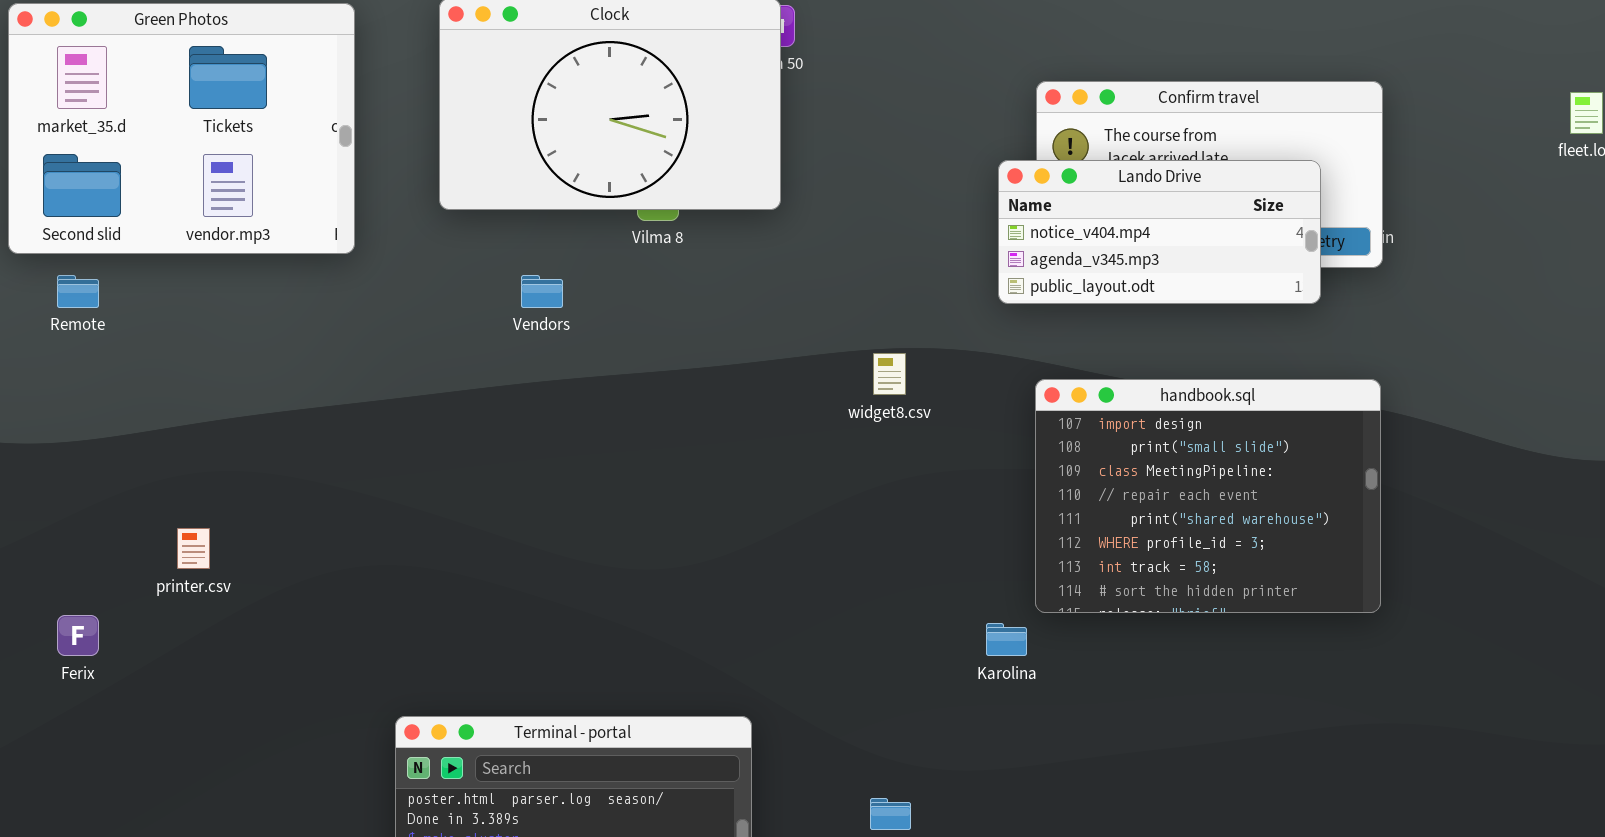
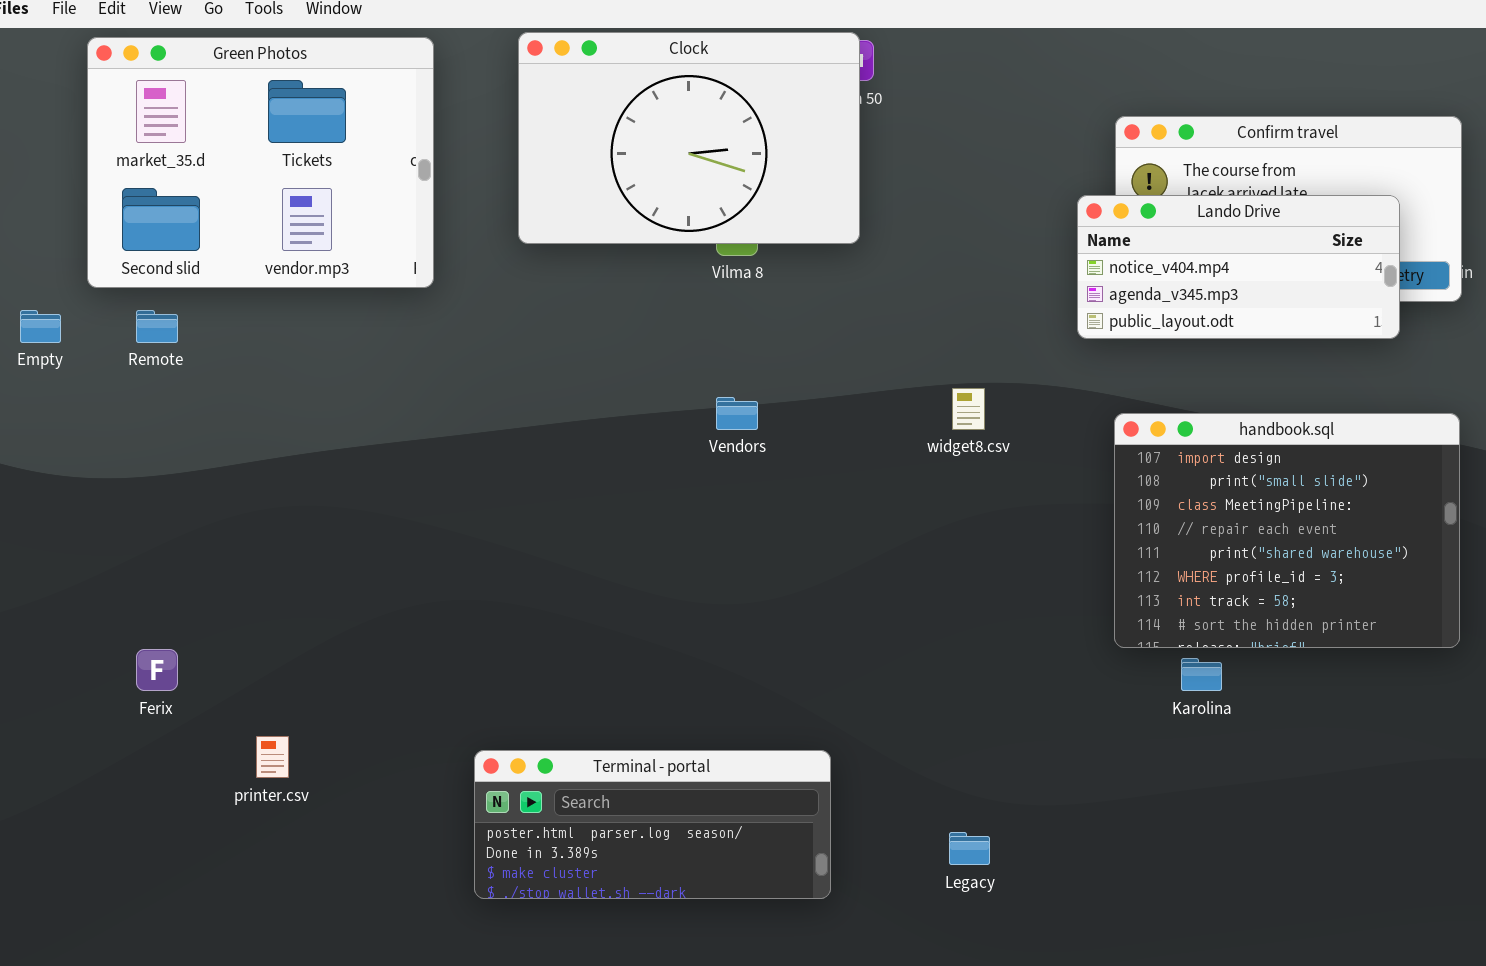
Vendors: [521,275,563,308] -> [716,397,758,430], moved
printer.csv: [177,528,210,569] -> [256,736,289,778], moved
Karolina: [986,623,1027,656] -> [1181,658,1222,691], moved

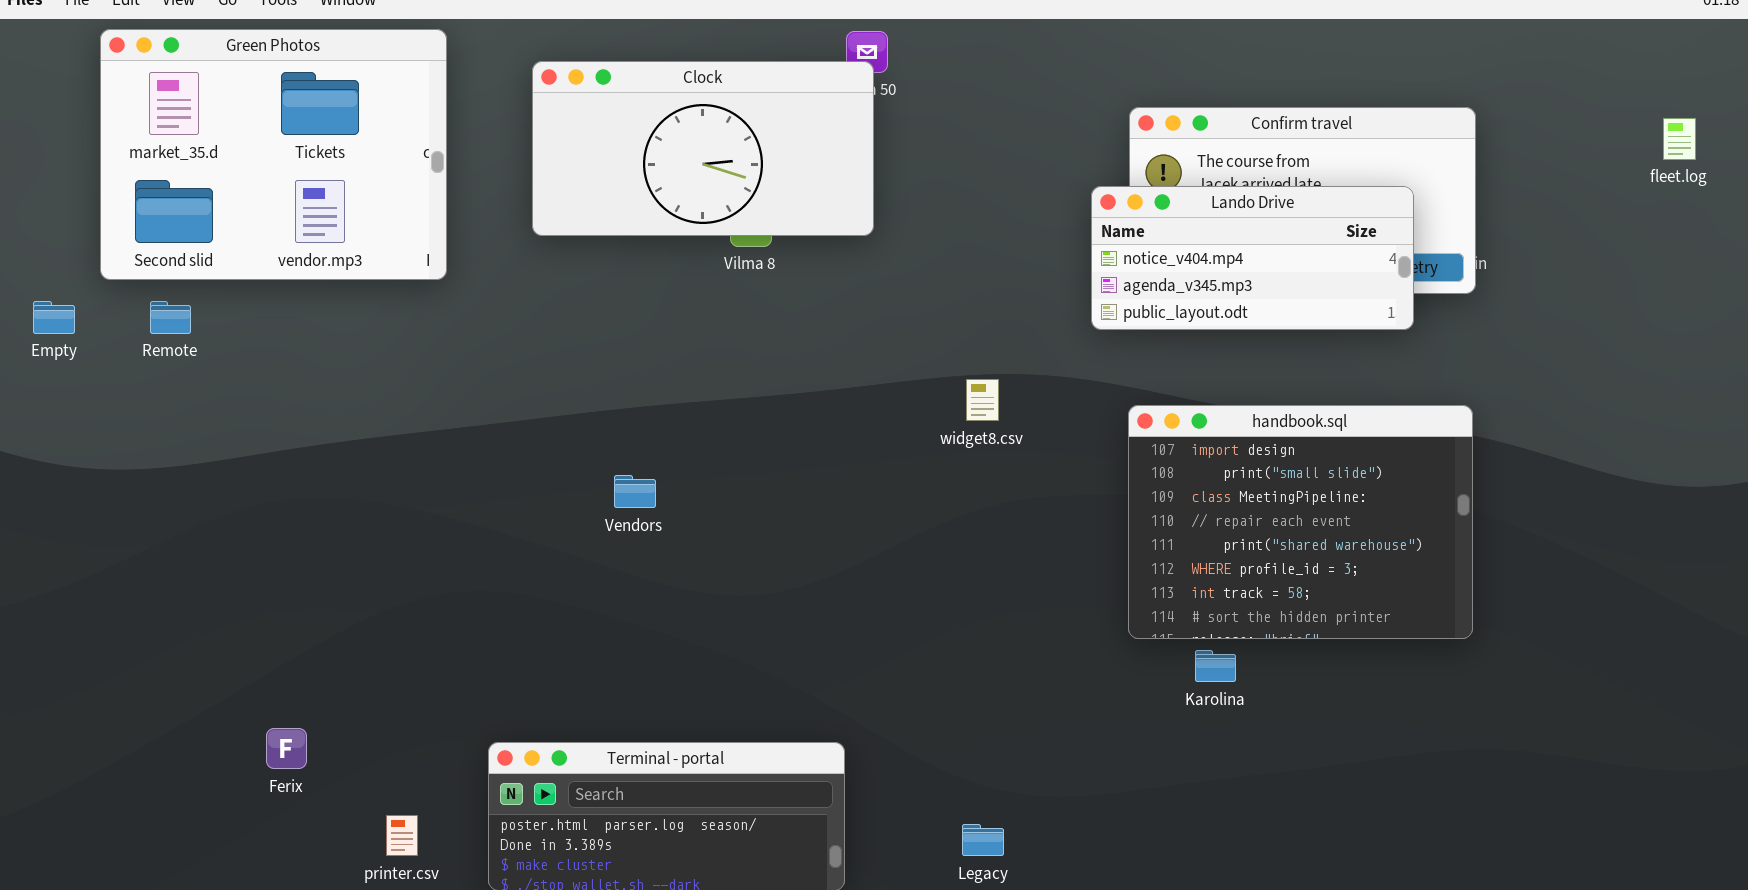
Clock: [518,32,860,244] -> [532,61,874,236], resized
Vendors: [716,397,758,430] -> [614,475,656,508], moved
Ferix: [136,649,178,691] -> [266,728,307,769], moved
printer.csv: [256,736,289,778] -> [386,815,418,856], moved

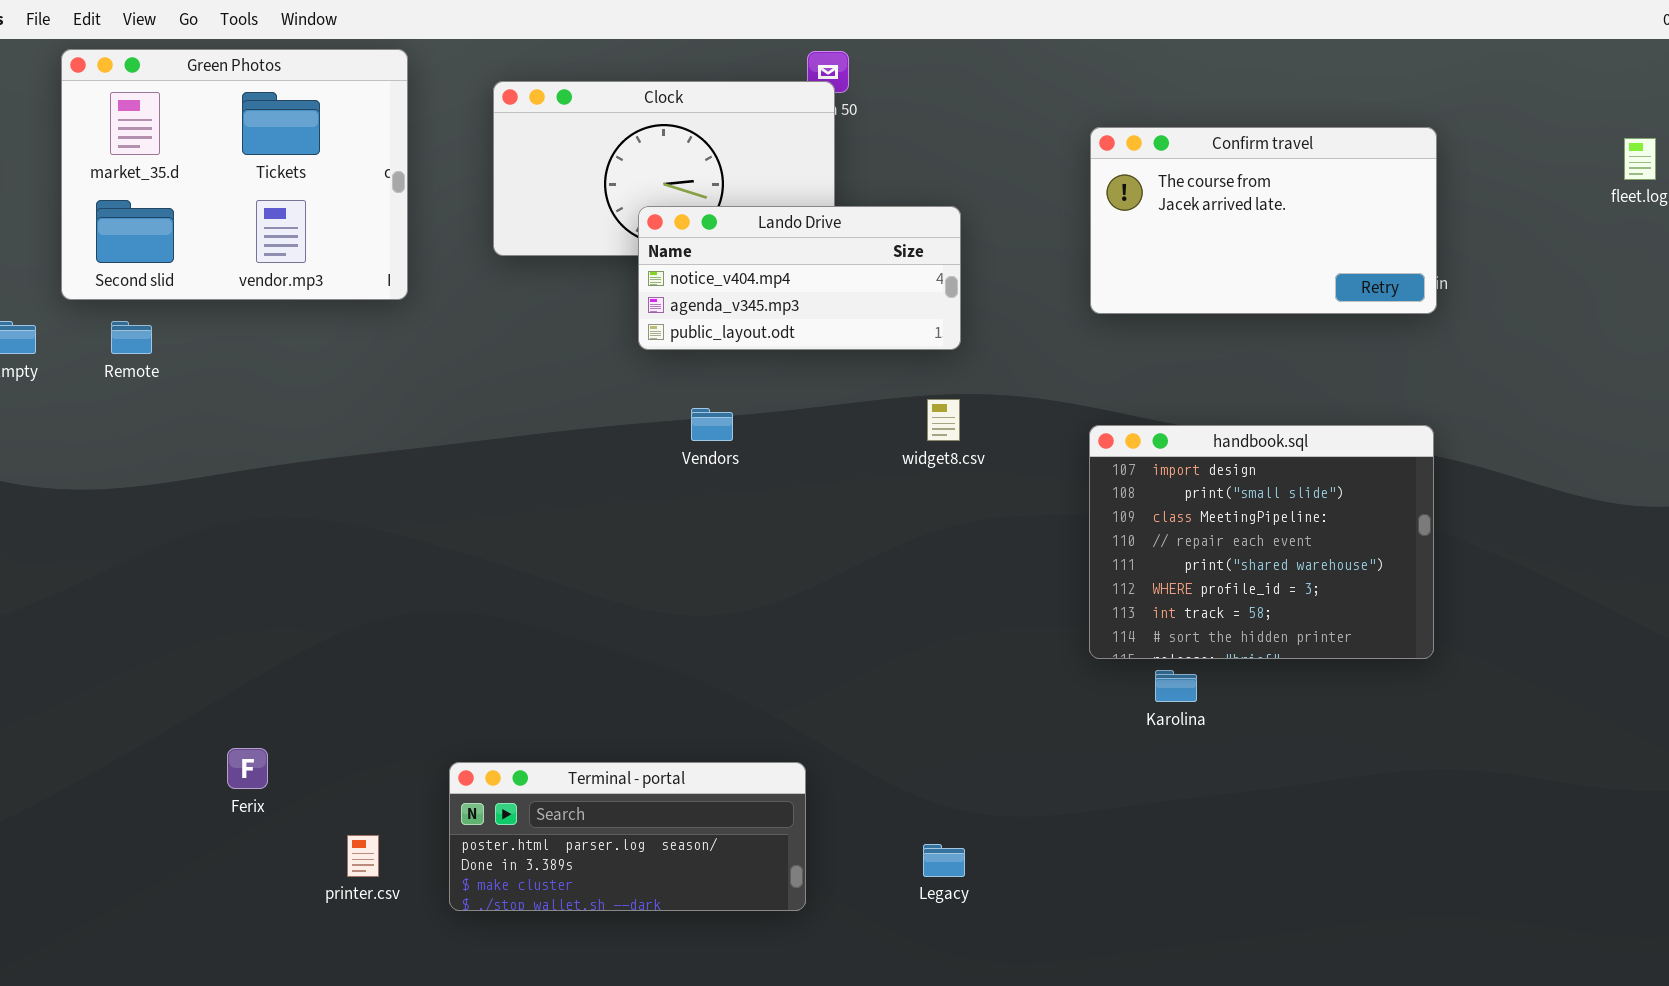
Lando Drive: [1091,186,1414,330] -> [638,206,961,350], moved
Vendors: [614,475,656,508] -> [691,408,733,441], moved

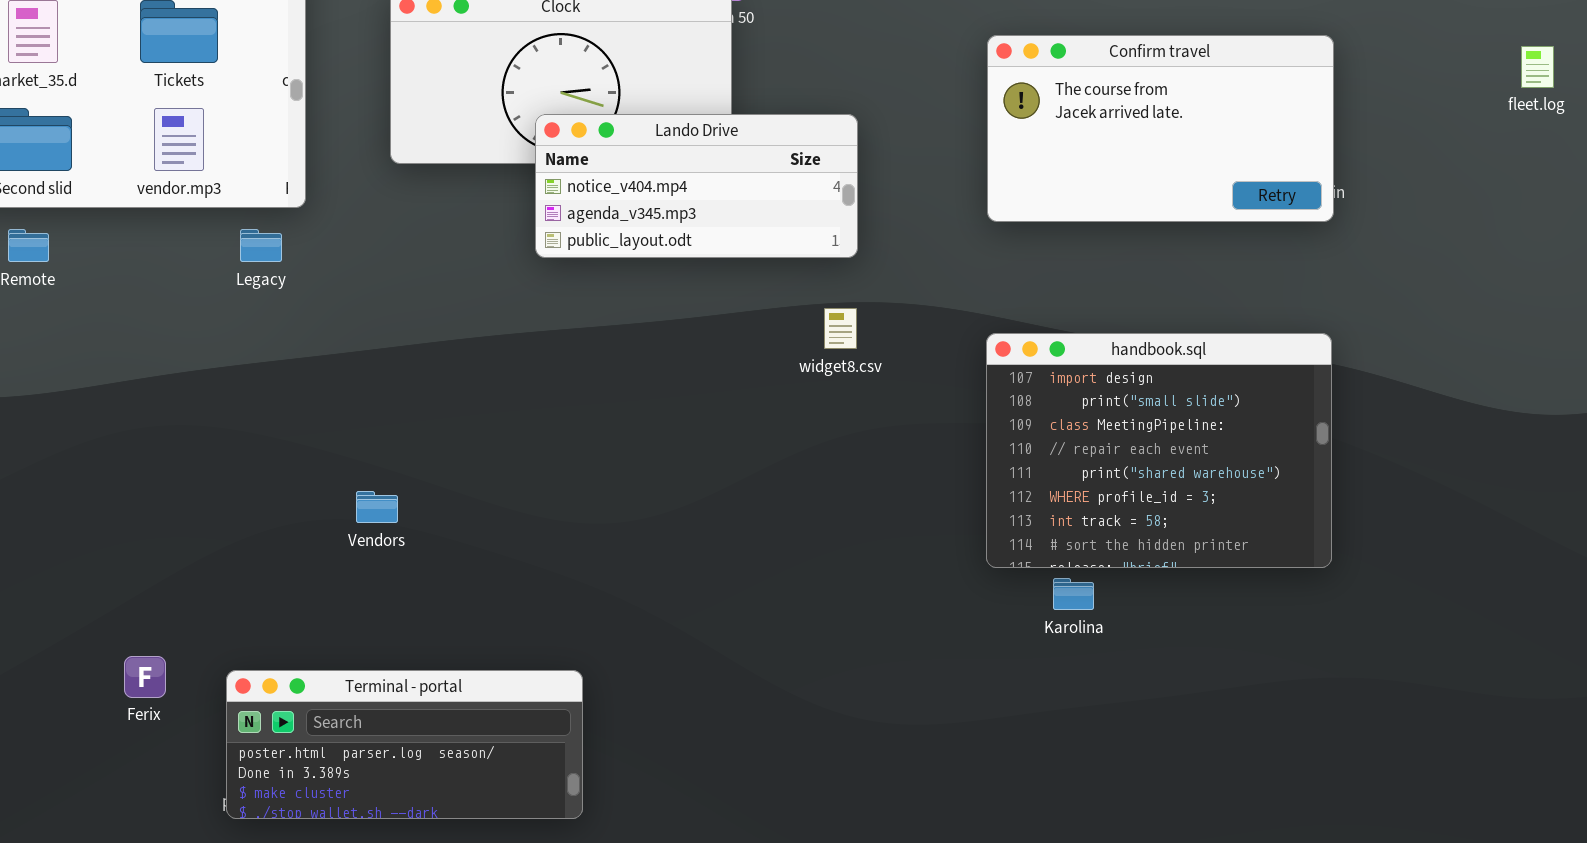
Vendors: [691,408,733,441] -> [356,491,398,523], moved
Terminal - portal: [449,762,806,911] -> [226,670,583,819], moved
Legacy: [923,844,965,877] -> [240,229,282,262], moved

